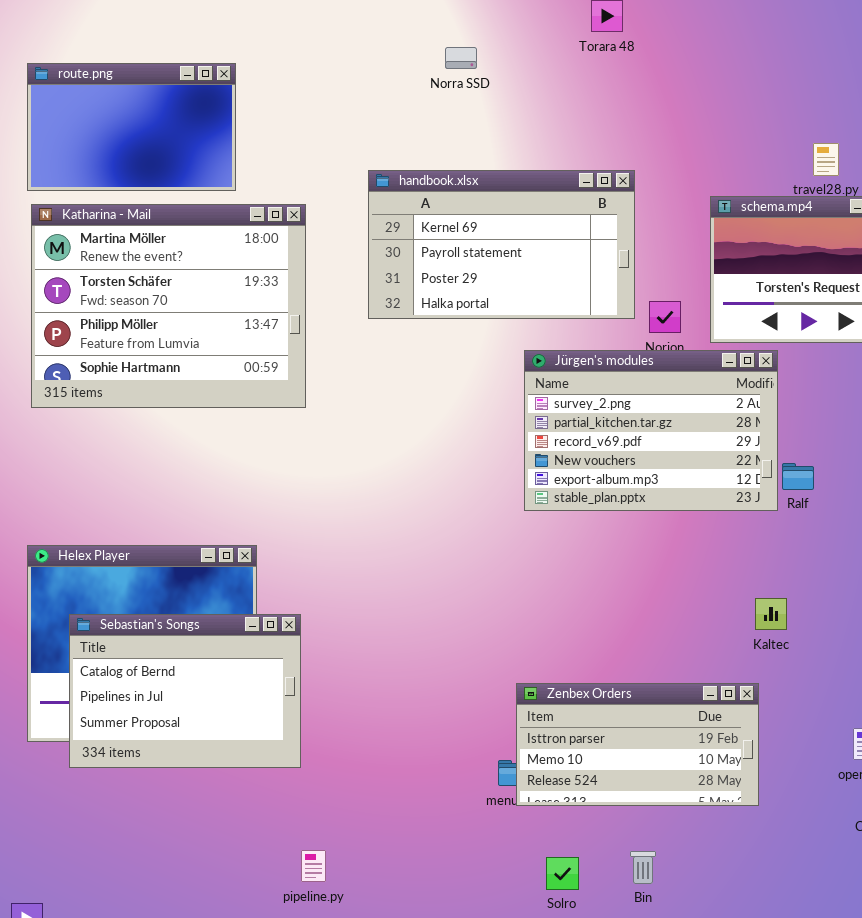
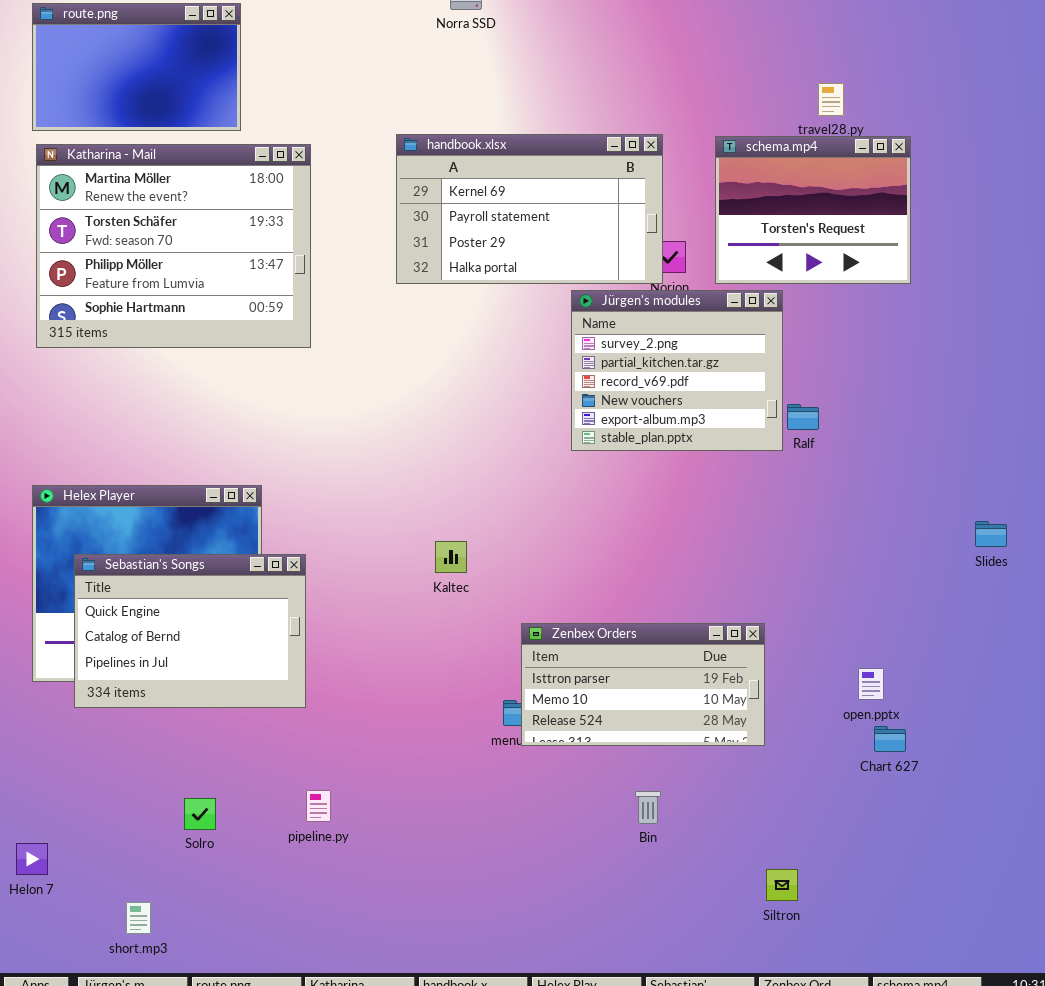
handbook.xlsx: [368,170,635,319] -> [396,134,663,284], moved
Jürgen's modules: [524,350,778,511] -> [571,290,783,451], resized
Kaltec: [755,598,787,630] -> [435,541,467,573], moved
Sebastian's Songs: [69,614,301,768] -> [74,554,306,708], scrolled up 1 row
Solro: [546,857,579,890] -> [184,798,216,830], moved

